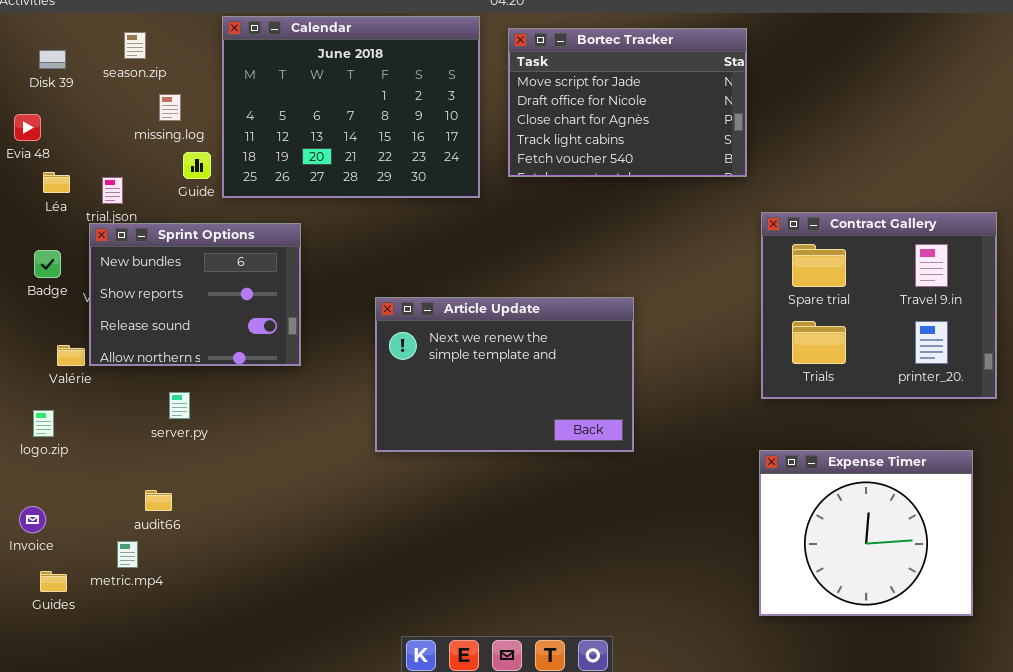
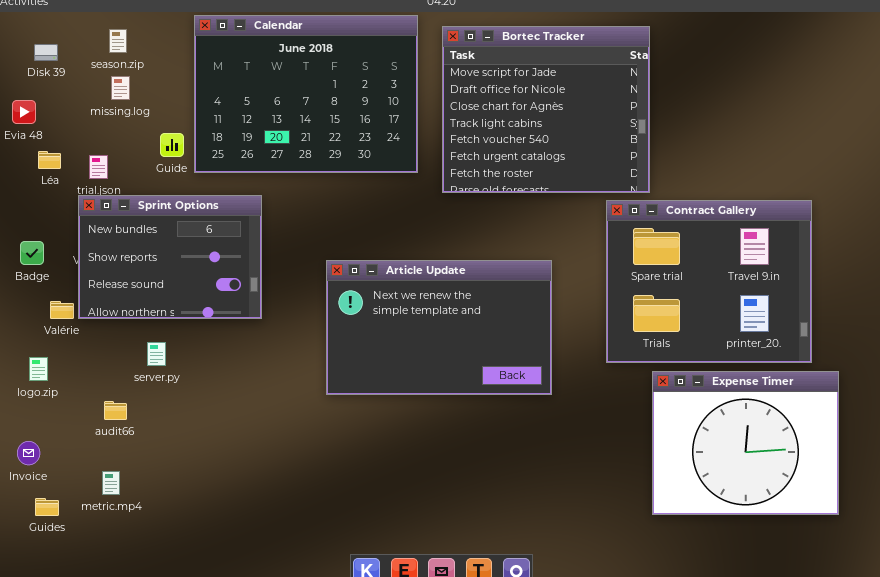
Bortec Tracker: [508,28,747,177] -> [442,26,650,193], resized
missing.log: [159,94,181,121] -> [111,76,130,100], moved
Contract Gallery: [761,212,997,399] -> [606,200,812,363], moved
Badge: [34,250,61,278] -> [20,241,44,265], moved
Expense Timer: [759,450,973,616] -> [652,371,839,515], moved
audit66: [145,490,172,511] -> [104,401,127,420], moved

